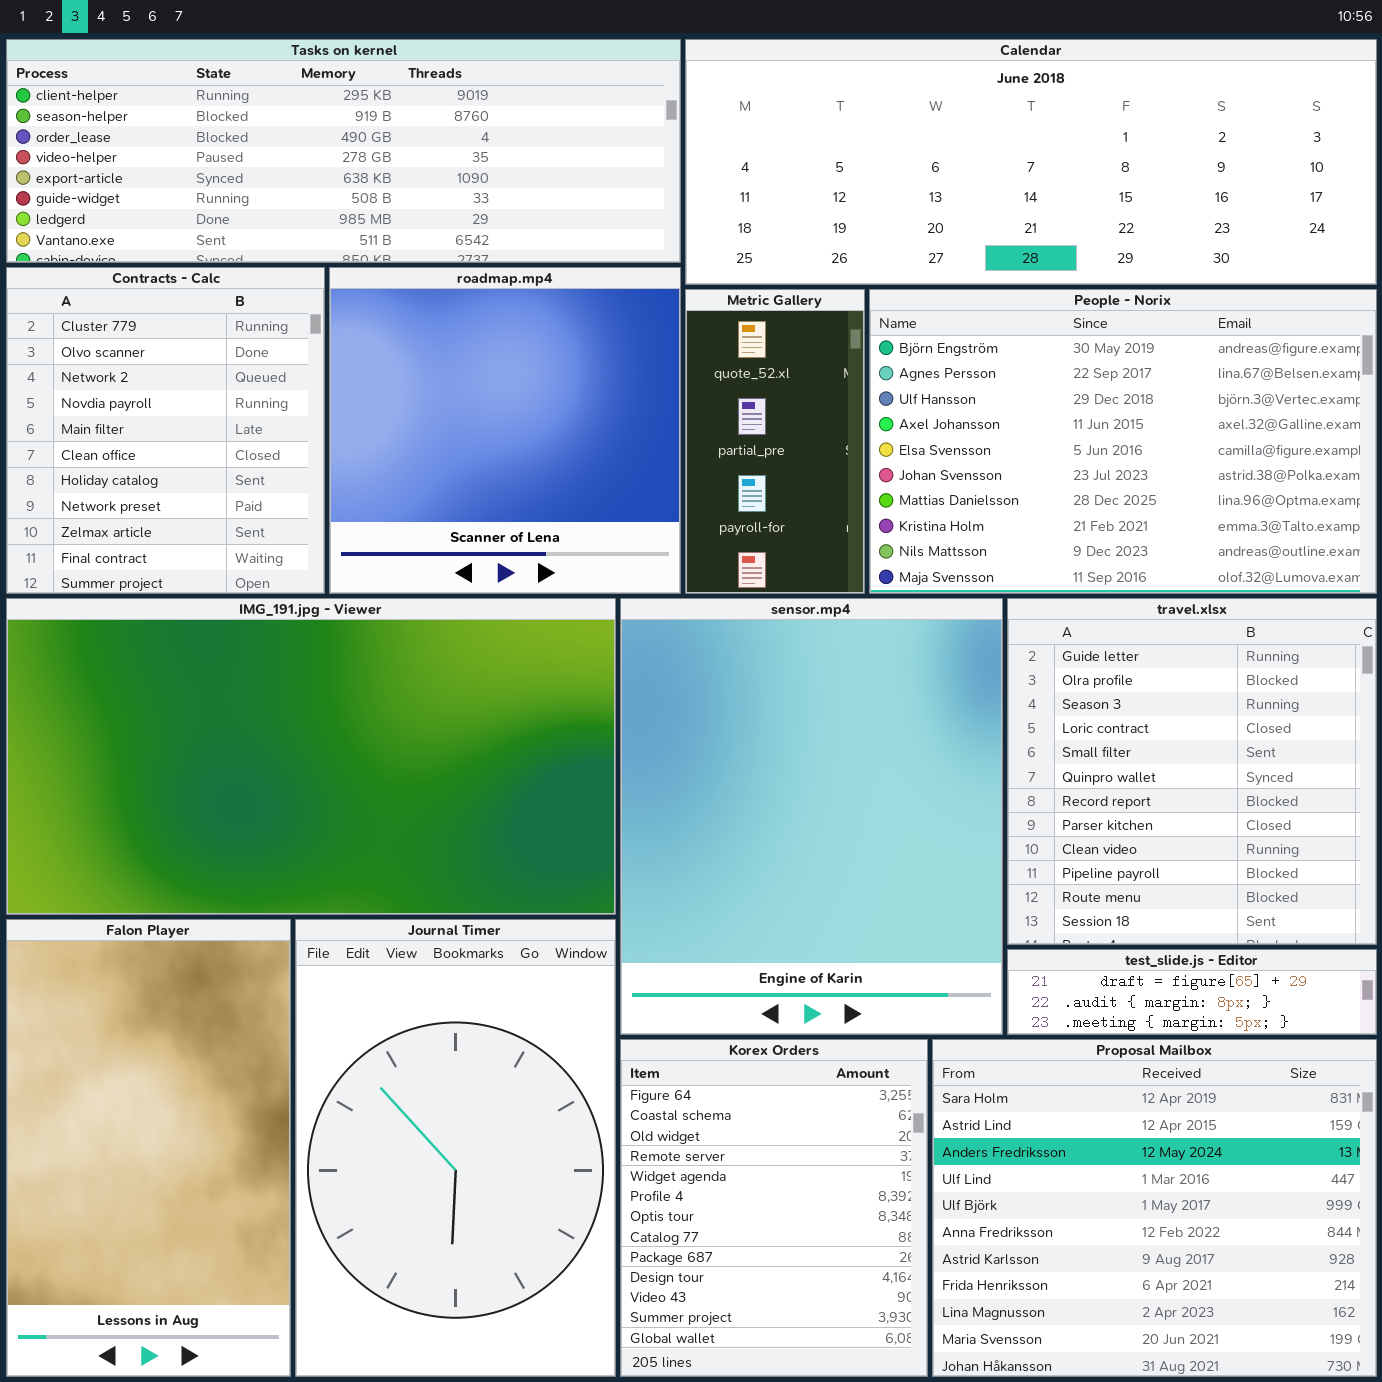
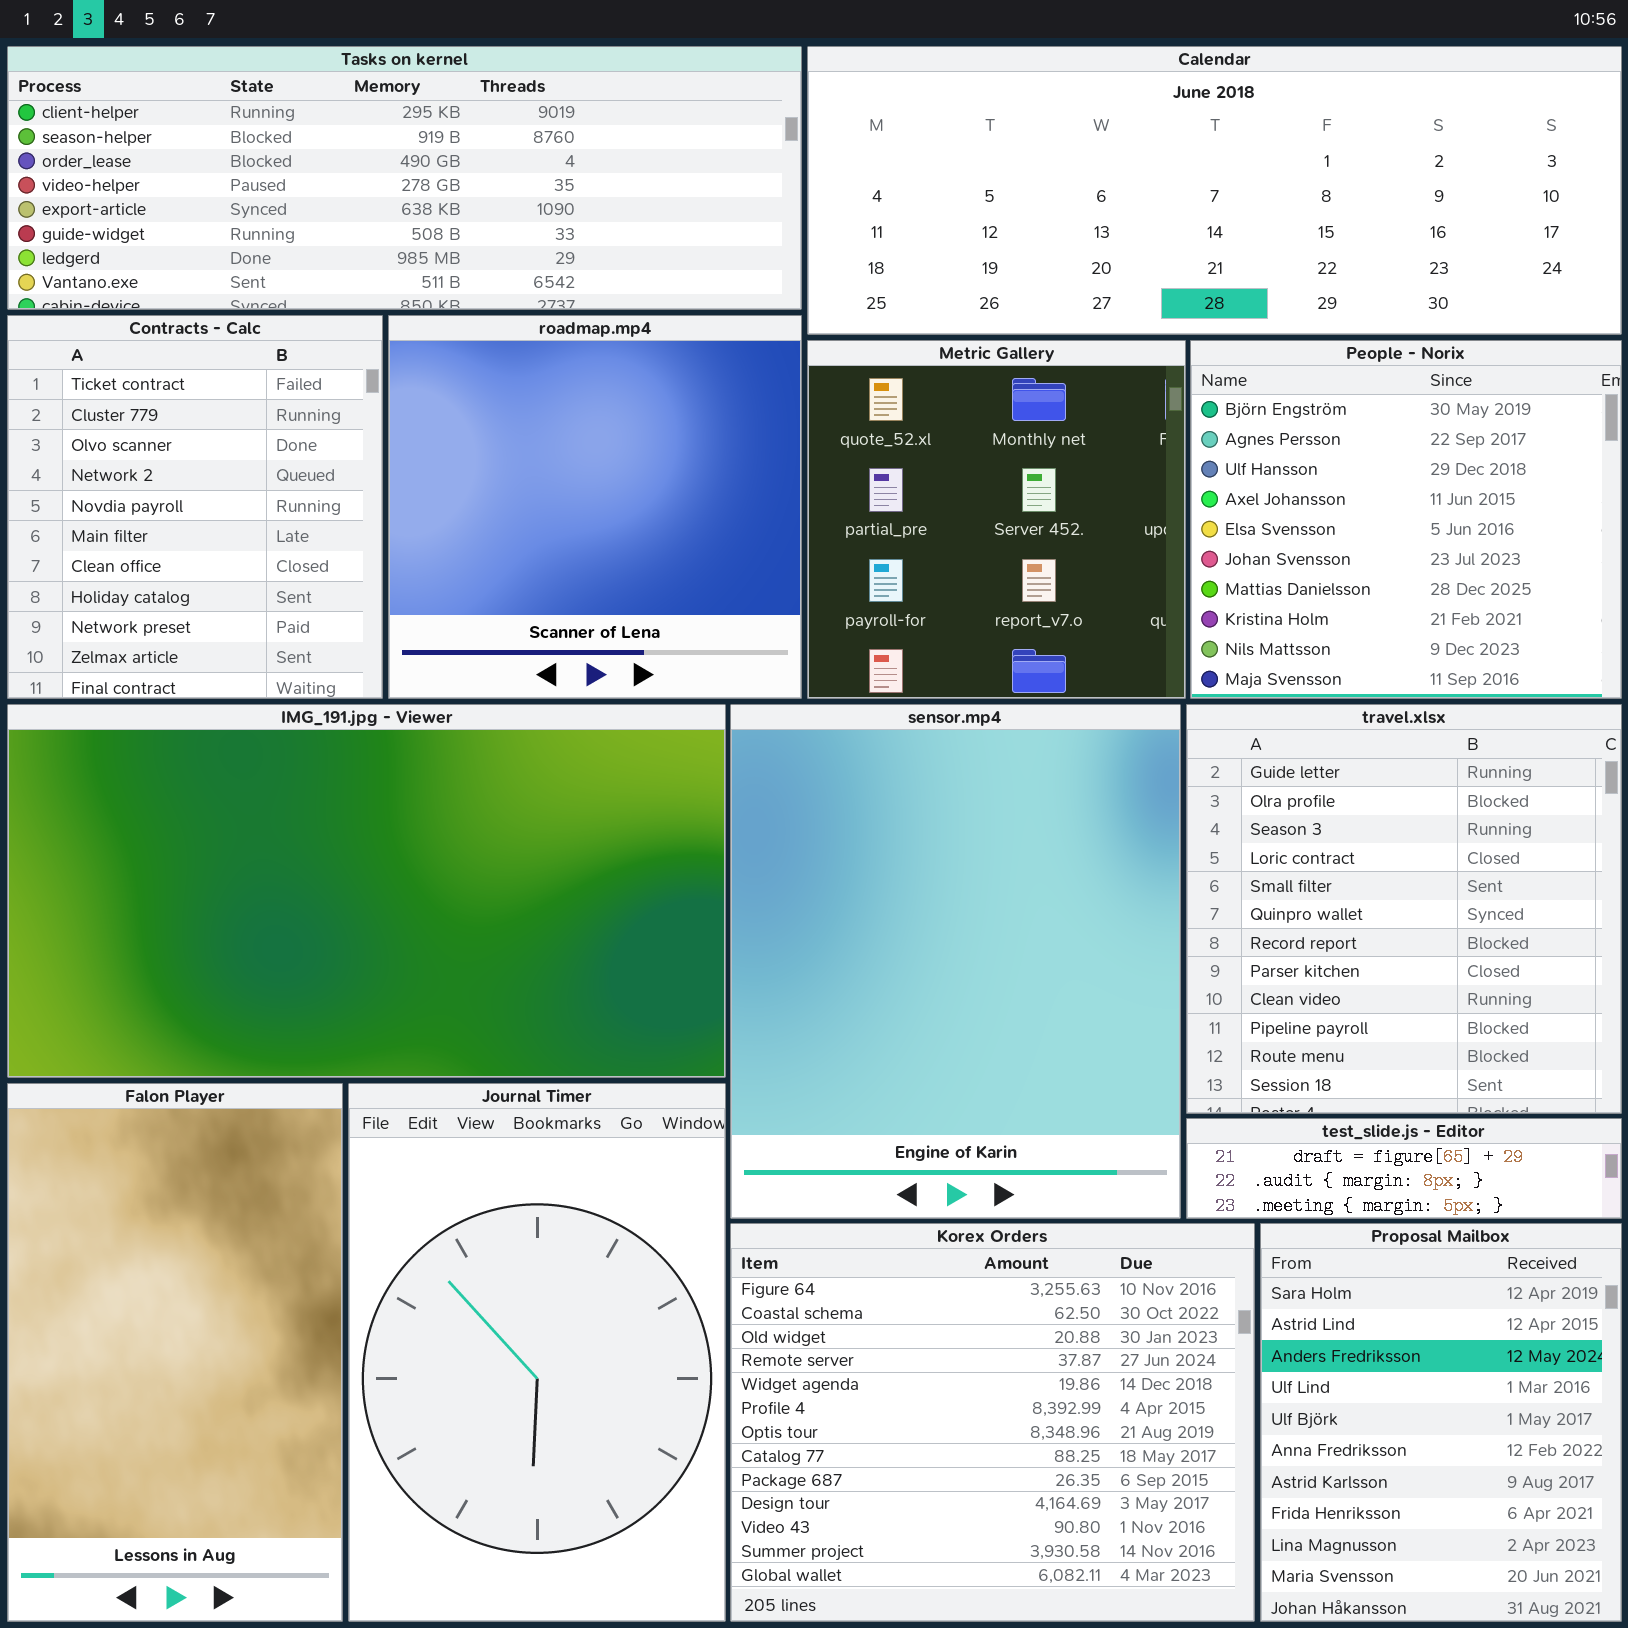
Contracts - Calc: [6,267,325,594] -> [7,315,383,699], scrolled up 1 row
Metric Gallery: [685,289,865,594] -> [807,340,1186,699], resized
People - Norix: [869,289,1377,594] -> [1190,340,1622,699], resized
Korex Orders: [620,1039,928,1377] -> [730,1223,1255,1622], resized
Proposal Mailbox: [932,1039,1377,1377] -> [1260,1223,1622,1622], resized

